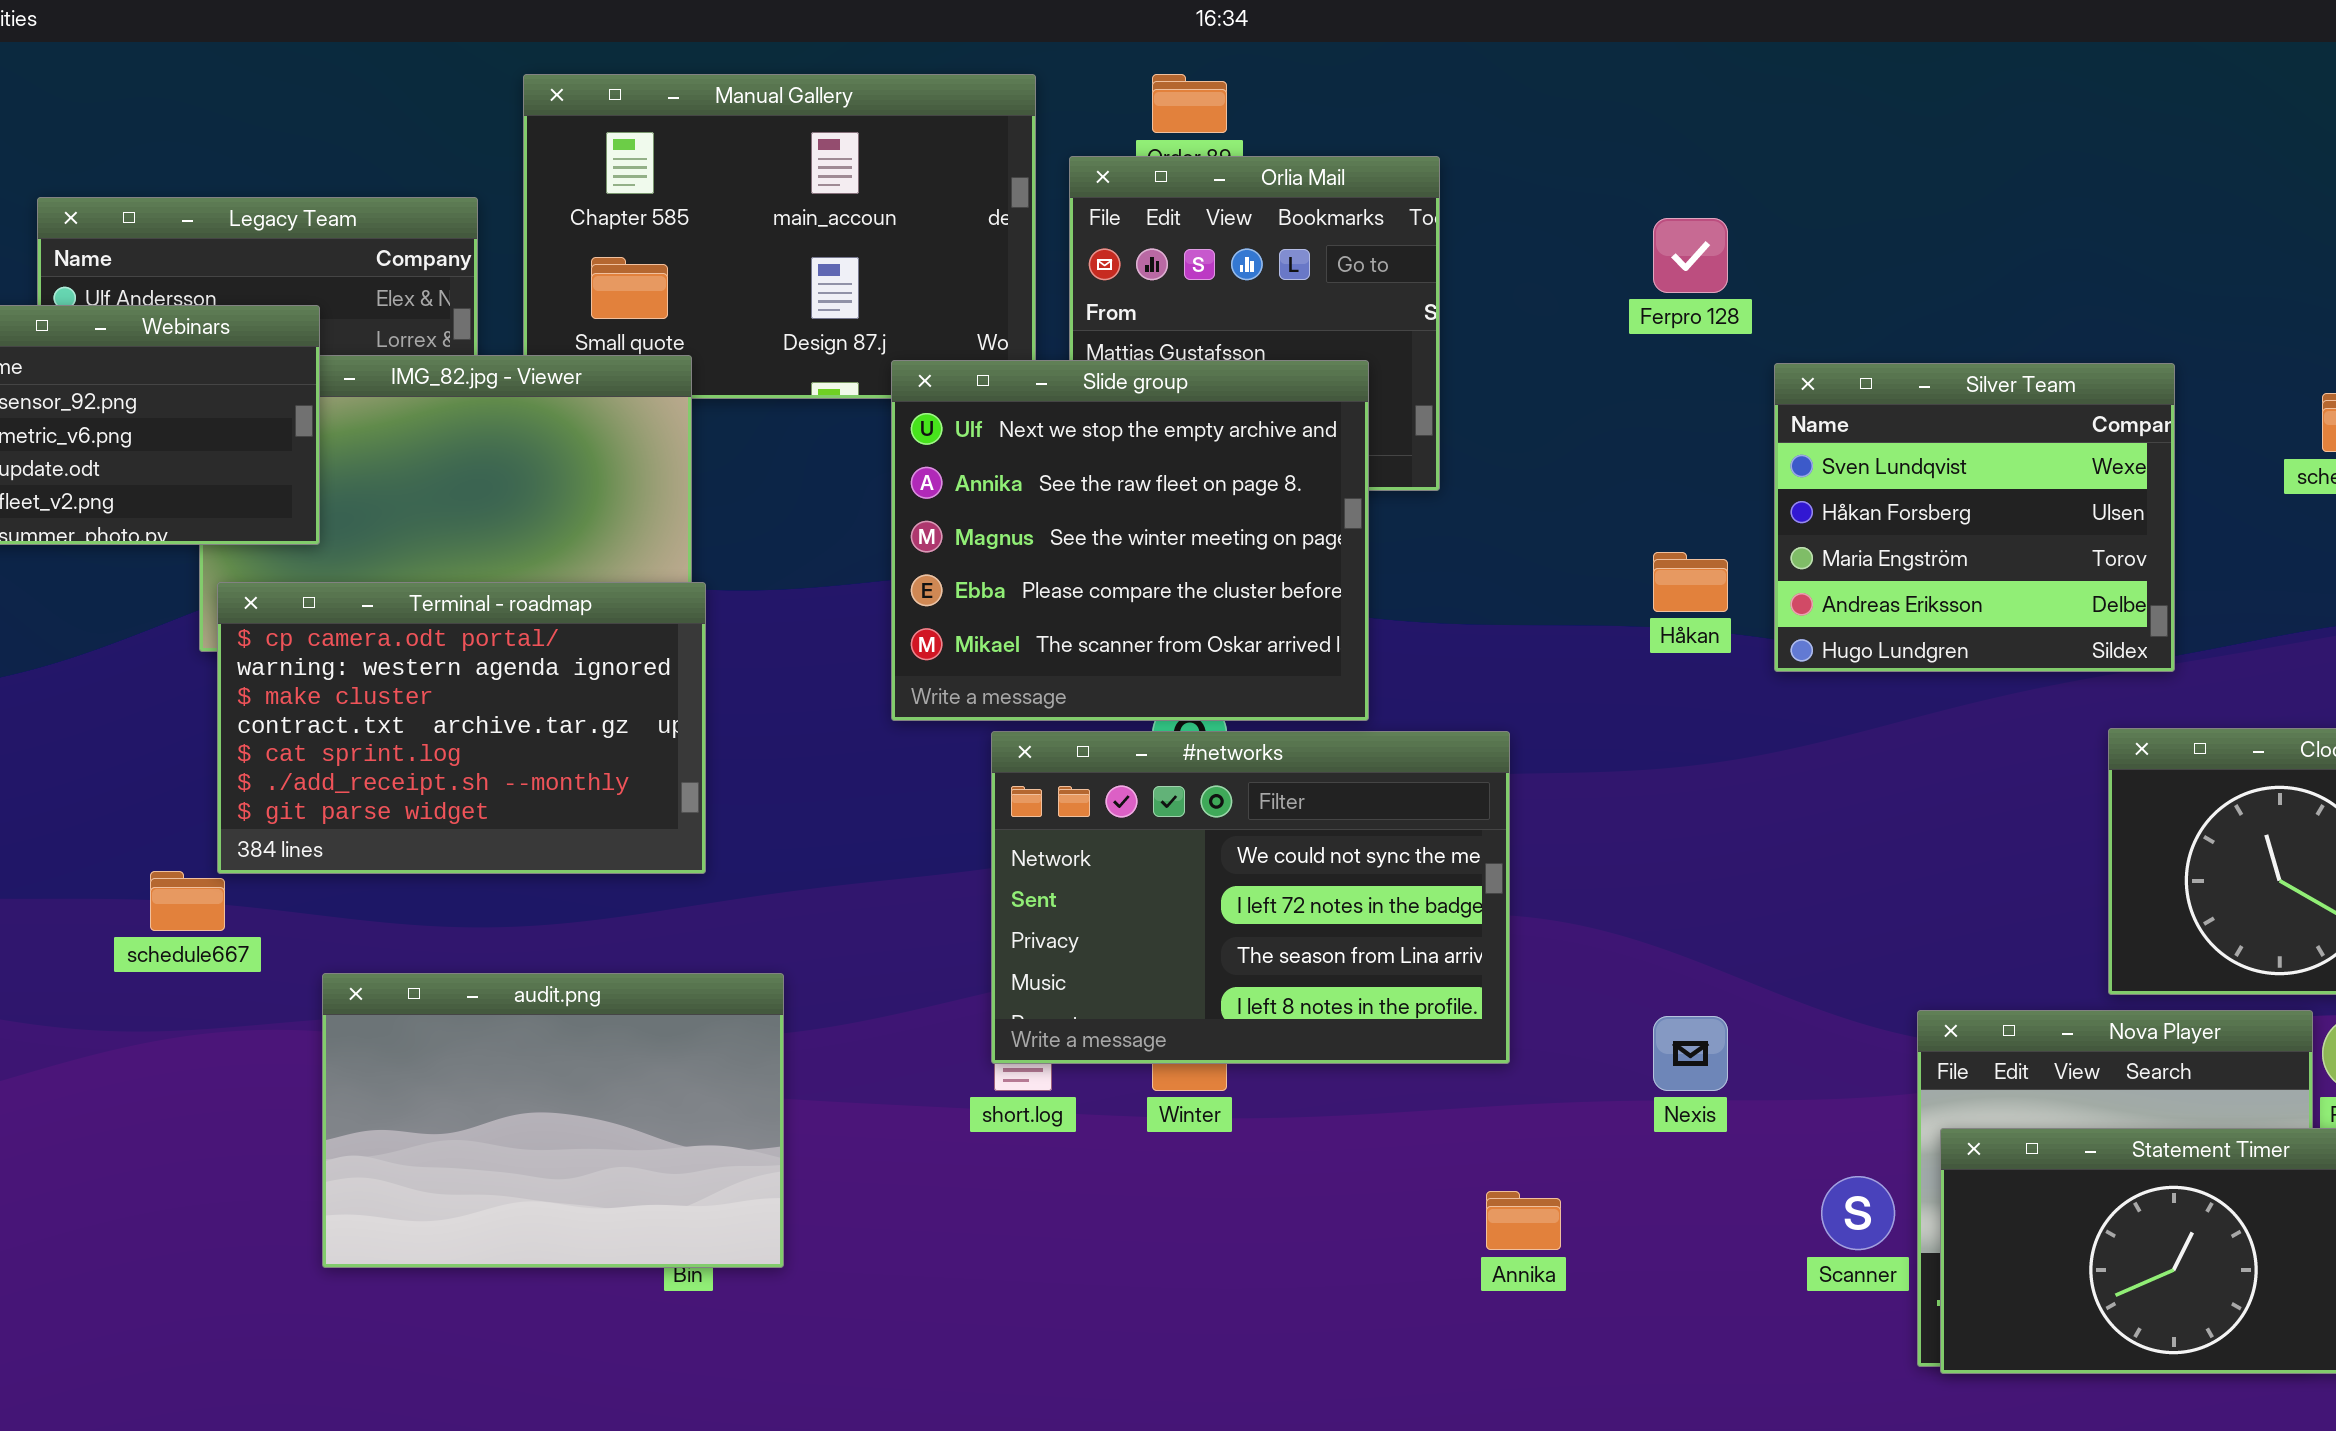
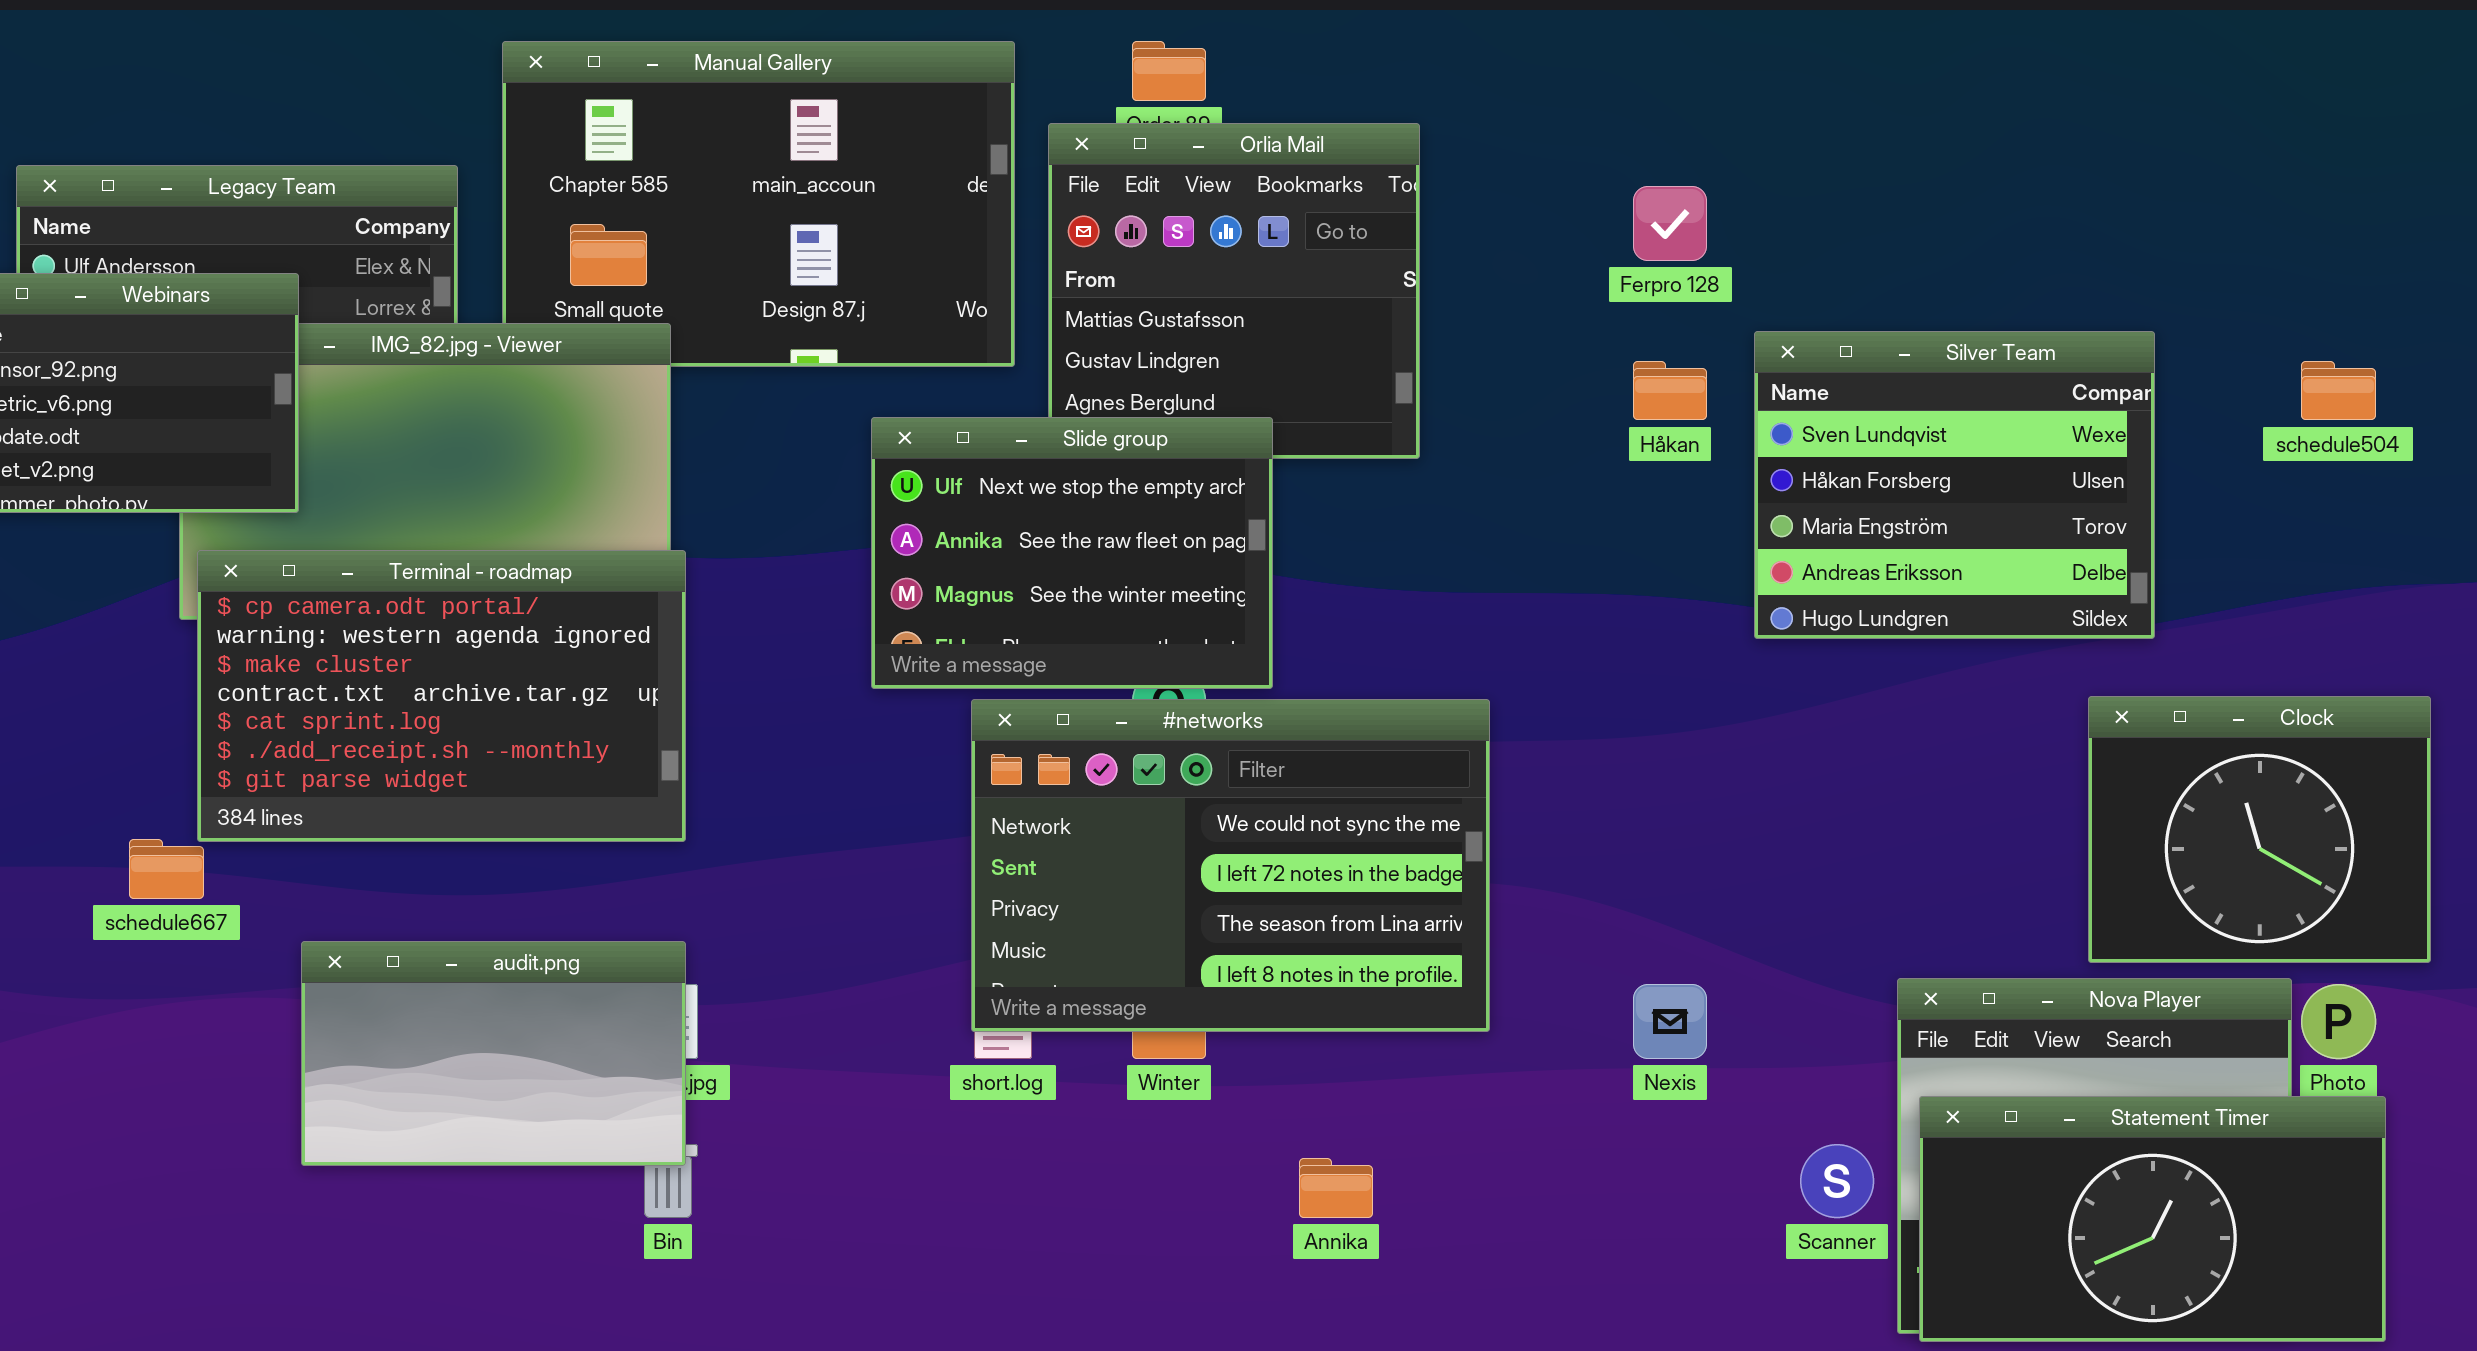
Slide group: [891,360,1369,721] -> [871,417,1273,689], resized
Håkan: [1653,552,1728,612] -> [1633,361,1707,420], moved
audit.png: [322,973,784,1268] -> [301,941,686,1166], resized
Annika: [1486,1191,1561,1250] -> [1299,1158,1373,1218], moved

